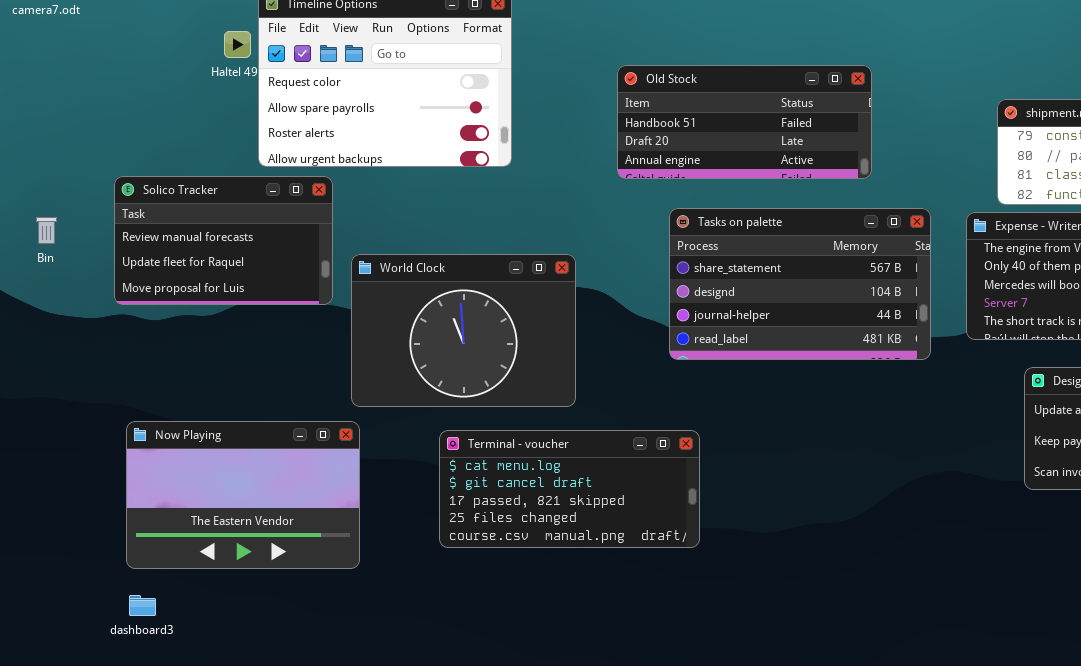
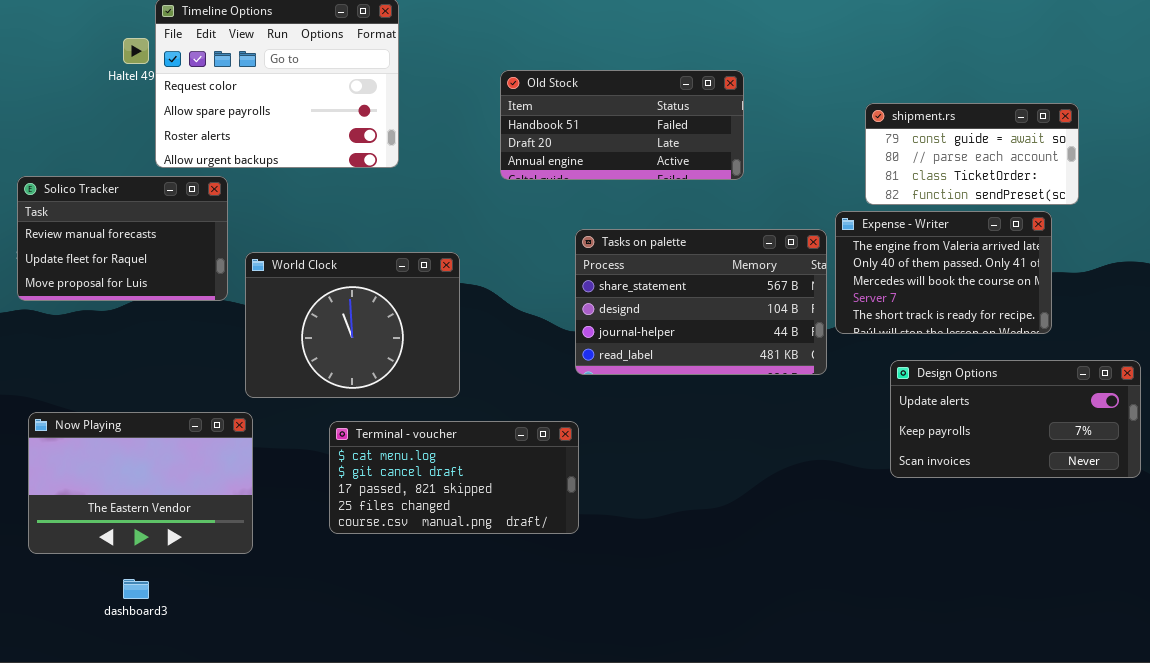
Tasks on palette: [669,208,931,360] -> [575,229,827,375], moved
dashboard3: [129,595,156,616] -> [123,579,149,599], moved

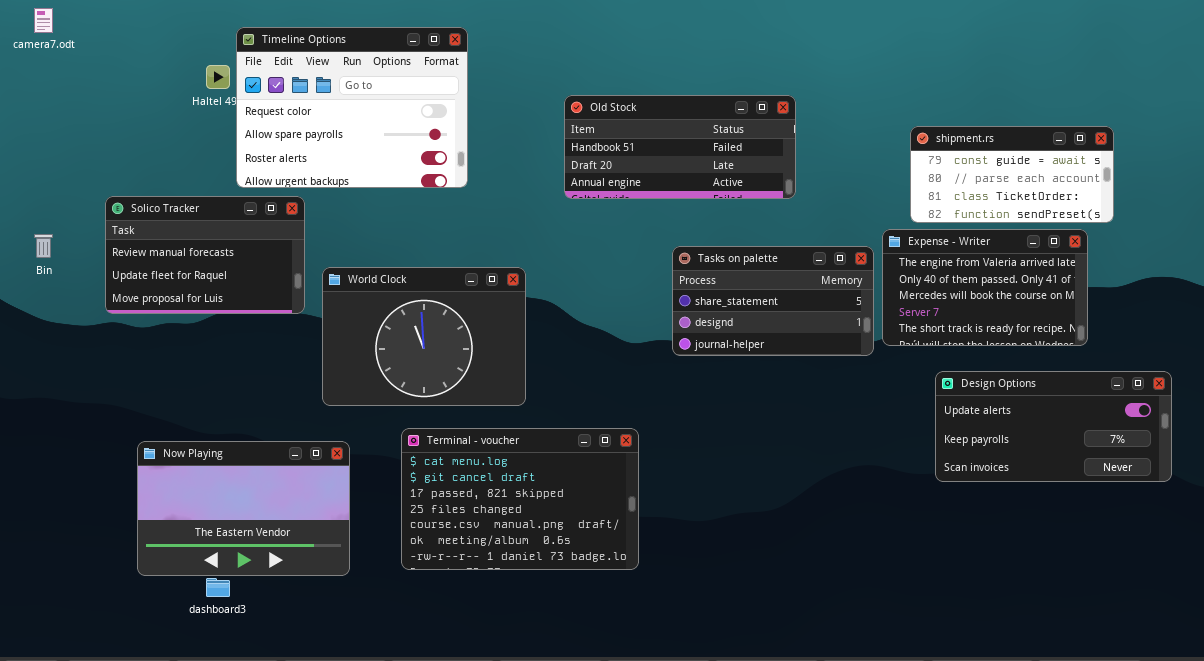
Tasks on palette: [575,229,827,375] -> [672,246,874,356], resized
Now Playing: [28,412,253,554] -> [137,441,350,576], moved
Terminal - voucher: [329,421,579,534] -> [401,428,639,570], resized

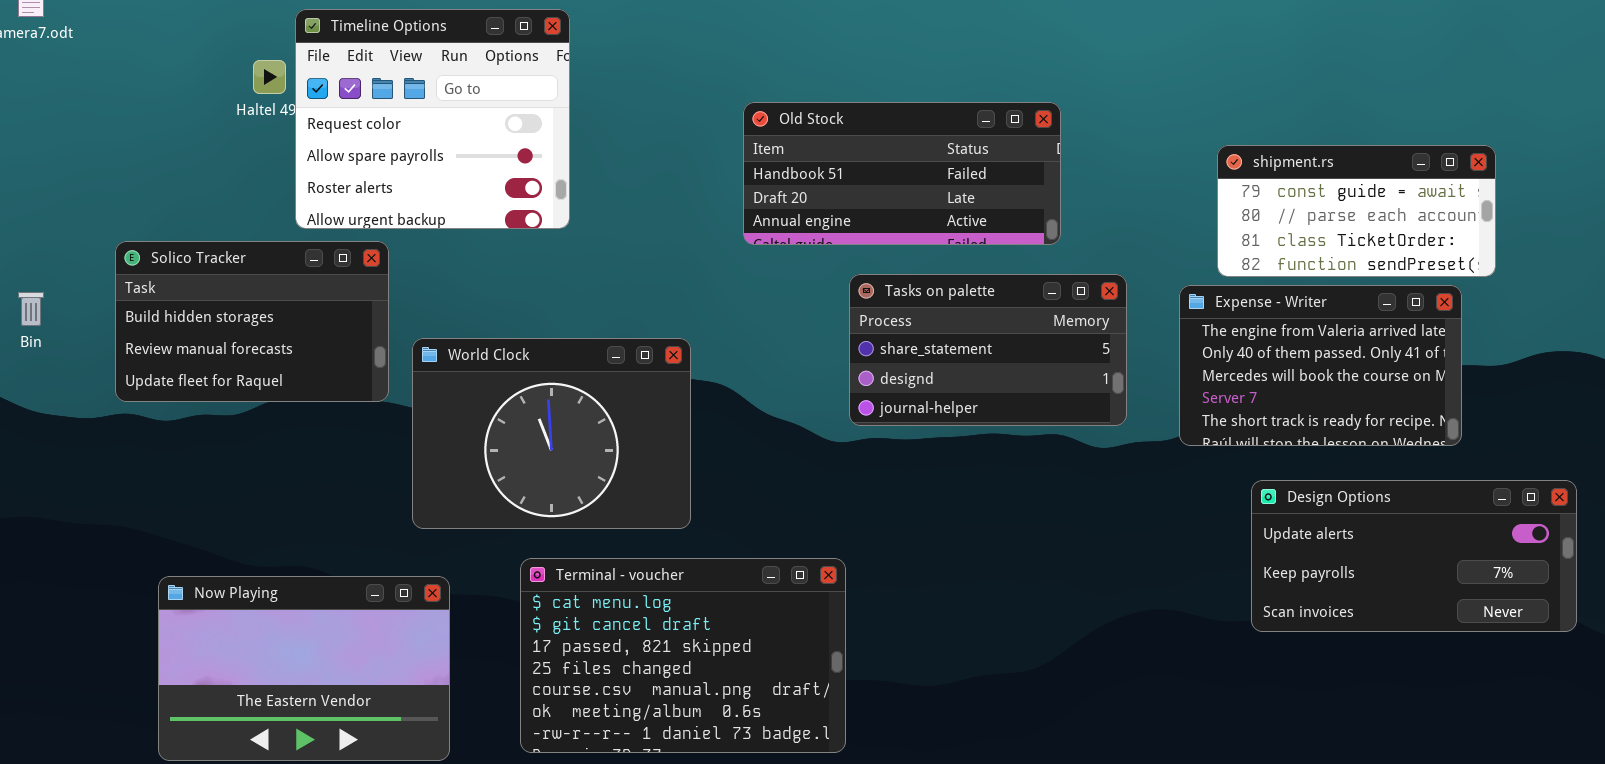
Timeline Options: [236,27,468,188] -> [295,9,570,229], resized
Solico Tracker: [105,196,305,314] -> [115,241,389,402], scrolled up 1 row
Tasks on palette: [672,246,874,356] -> [849,274,1127,426], moved

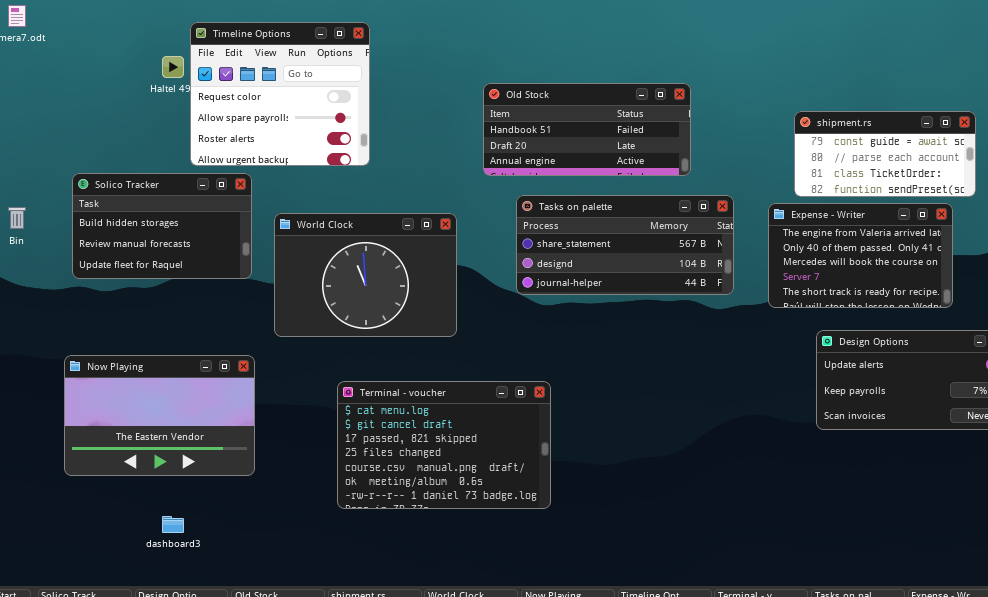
Tasks on palette: [849,274,1127,426] -> [516,195,734,295], resized
World Clock: [412,338,691,529] -> [274,213,457,337], moved
Now Playing: [158,576,450,761] -> [64,355,255,476], moved

